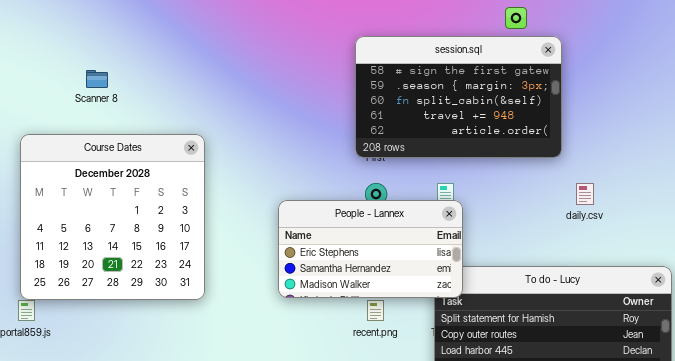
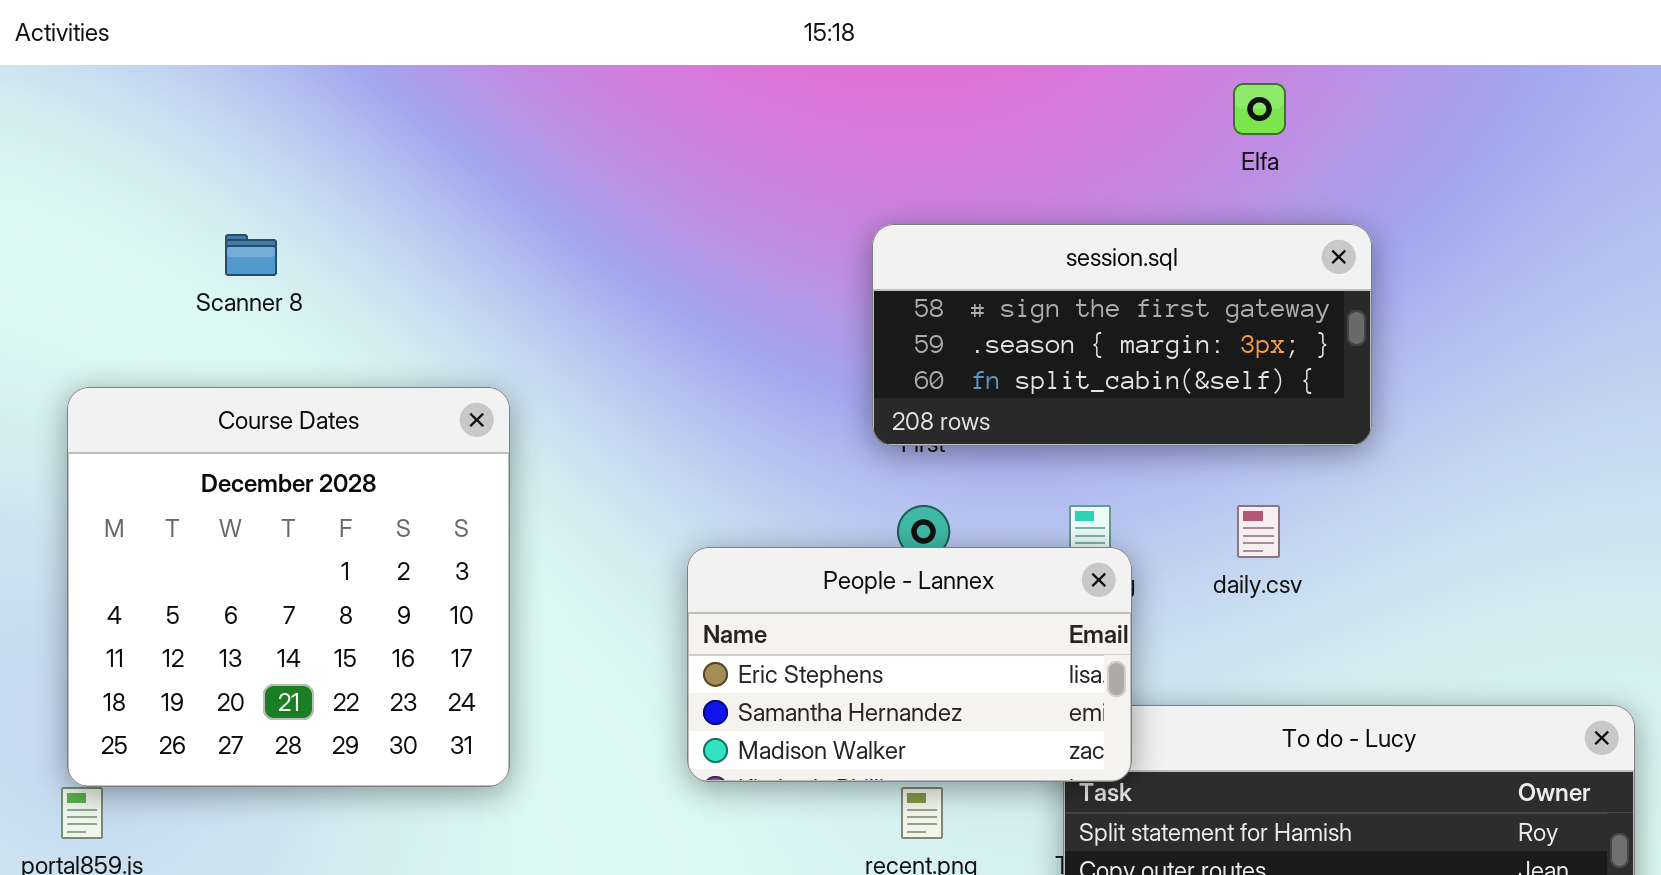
session.sql: [355,36,562,158] -> [872,224,1372,446], resized
daily.csv: [576,183,594,205] -> [1237,505,1280,558], moved

